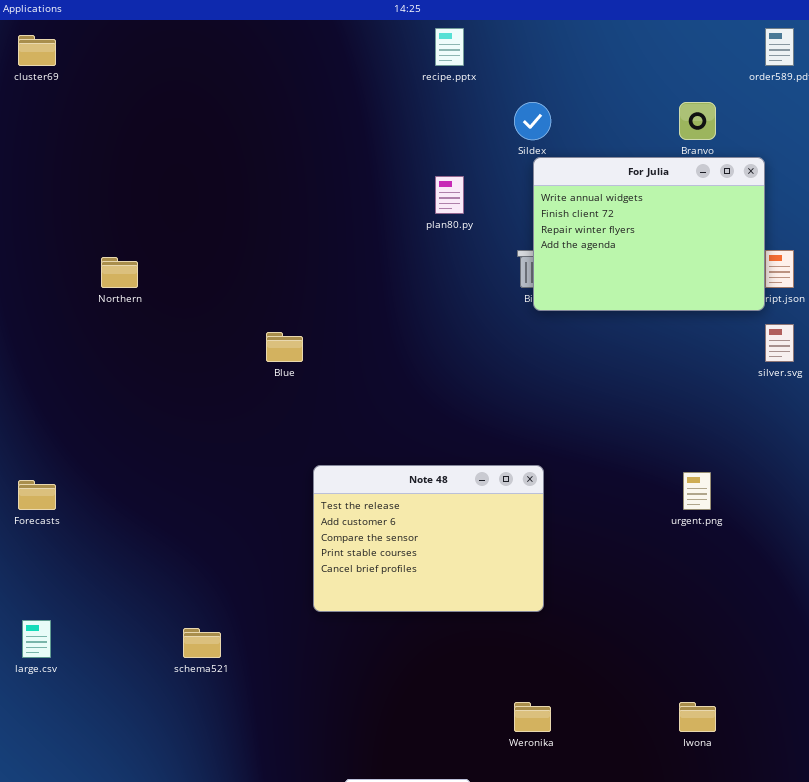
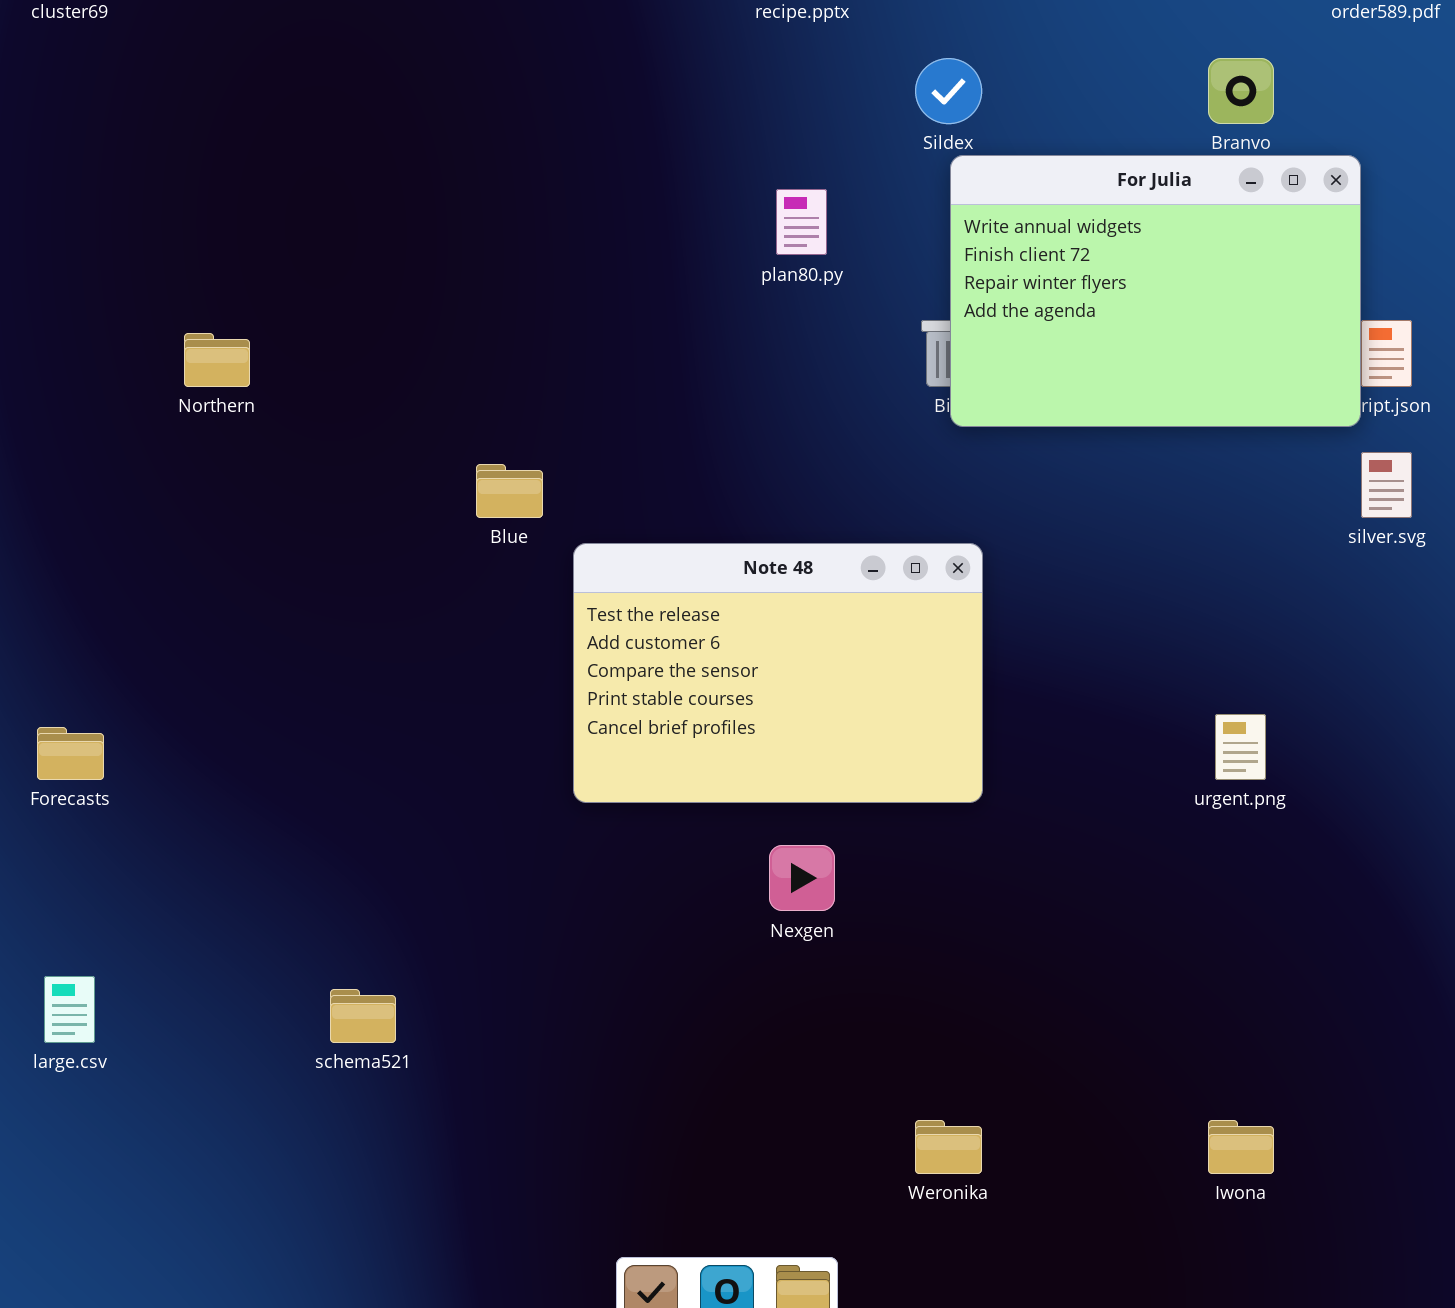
Note 48: [313,465,544,612] -> [573,543,983,803], moved

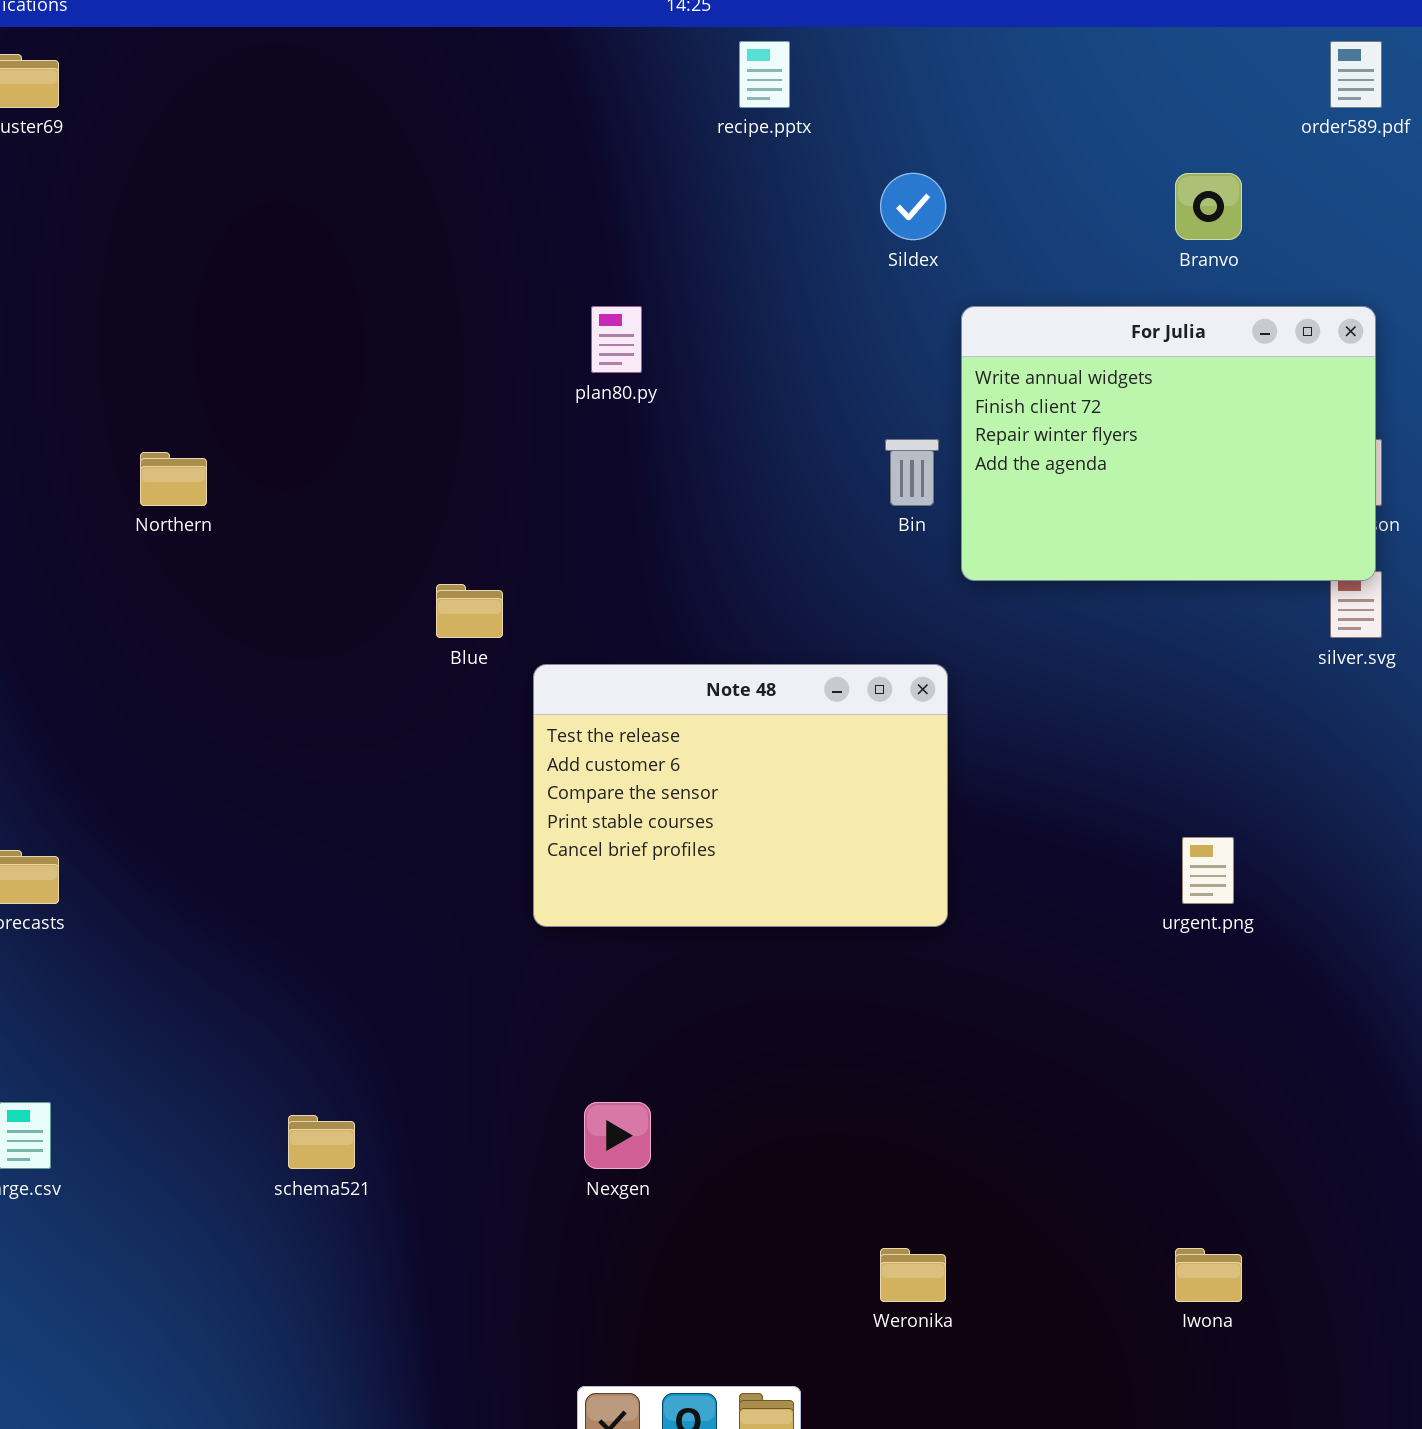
For Julia: [950,155,1361,427] -> [961,306,1376,581], moved
plan80.py: [776,189,827,255] -> [591,306,642,373], moved
Nexgen: [769,845,835,911] -> [584,1102,651,1169], moved

